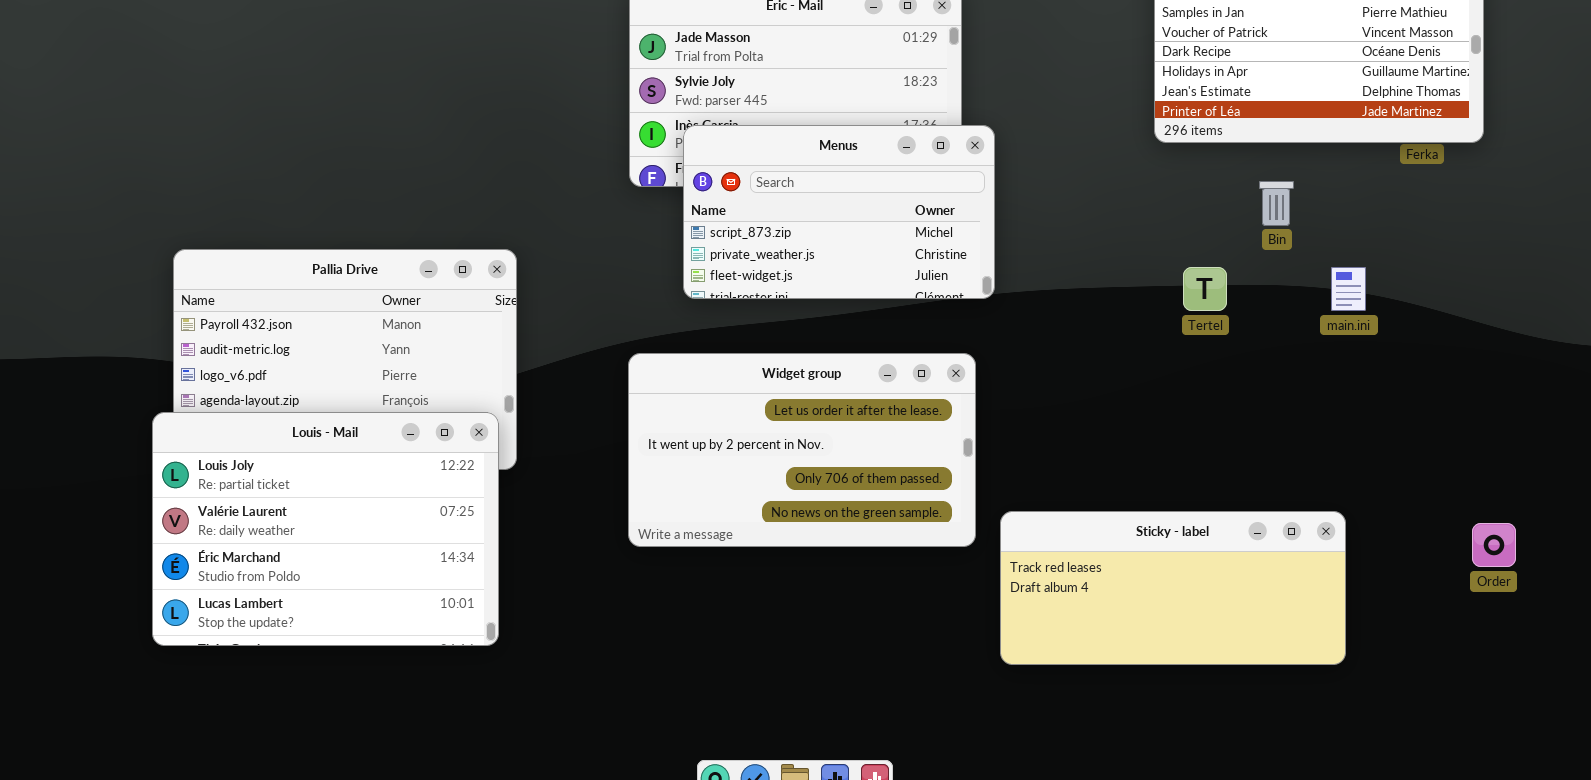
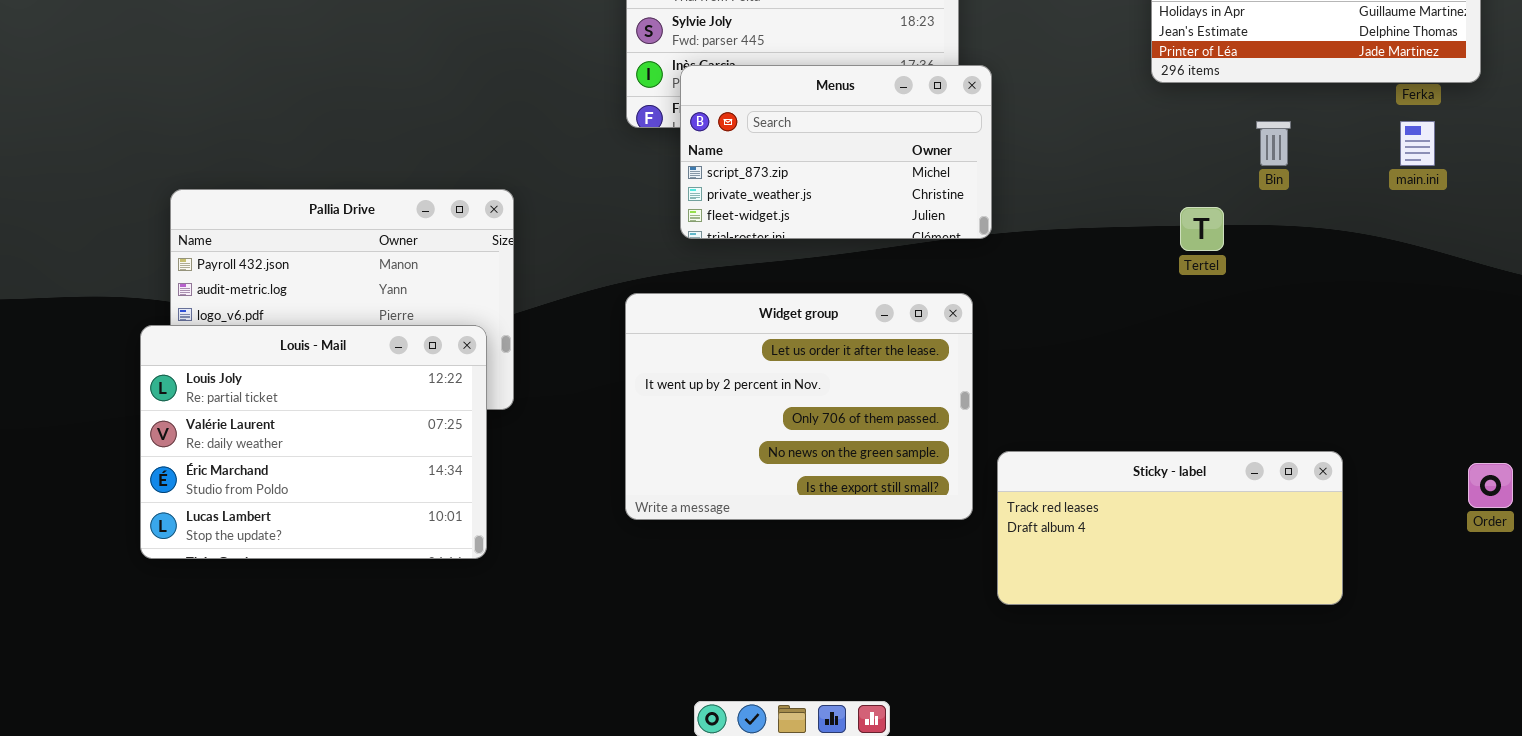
main.ini: [1331,267,1366,311] -> [1400,121,1435,166], moved
Widget group: [628,353,976,547] -> [625,293,973,520], resized
Louis - Mail: [152,412,499,646] -> [140,325,487,559], moved

